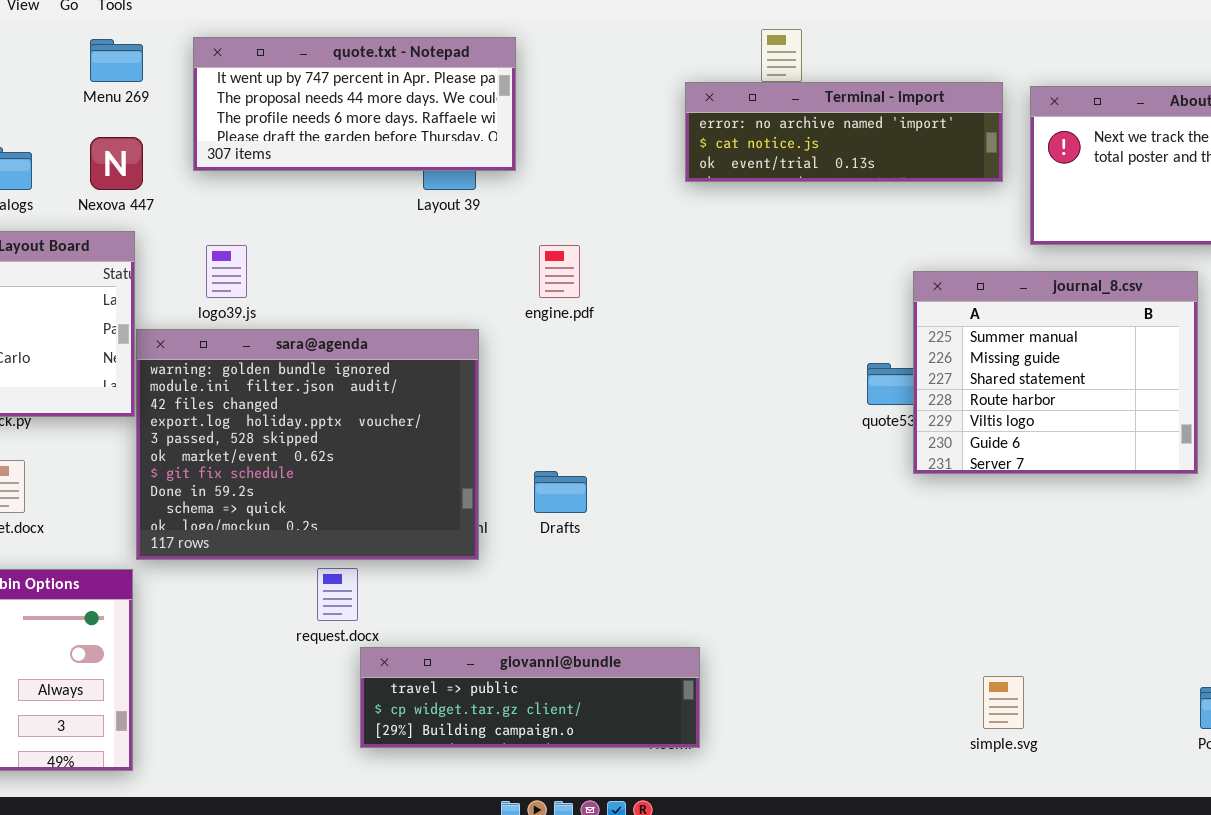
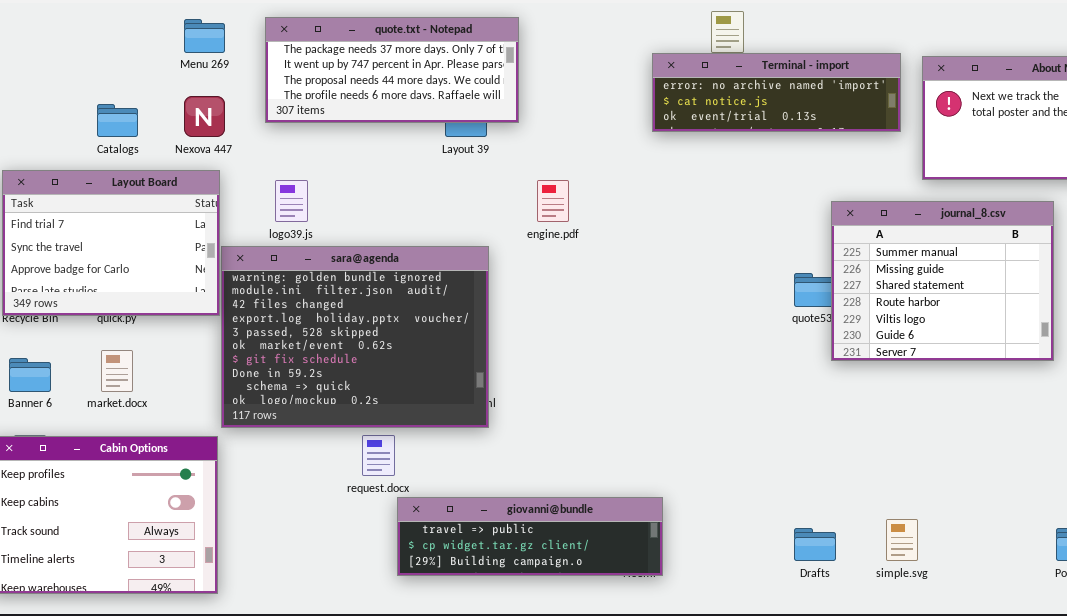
quote.txt - Notepad: [193,37,516,171] -> [265,17,519,123], scrolled up 1 row
Drafts: [534,471,587,513] -> [794,528,836,561], moved

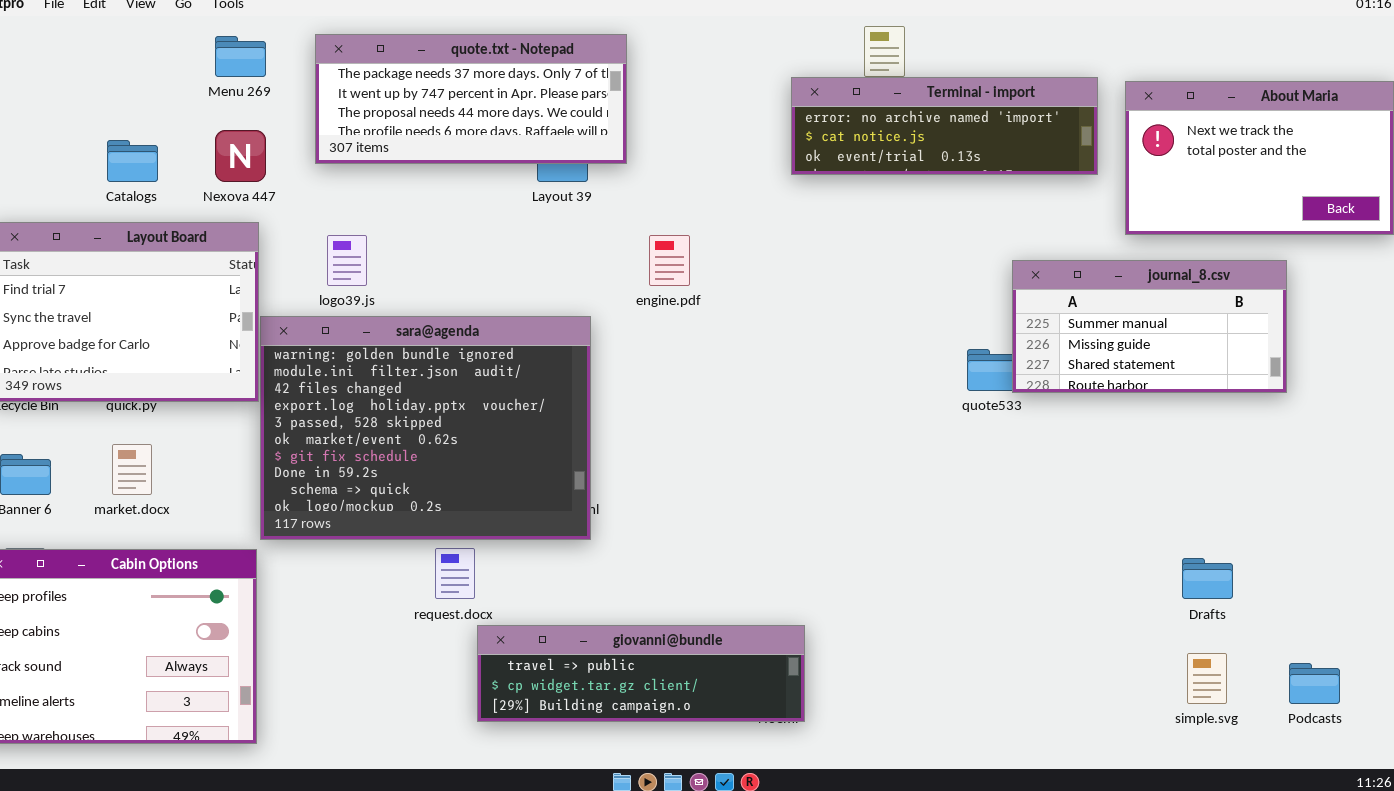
journal_8.csv: [831,201,1054,361] -> [1012,260,1287,393], resized
simple.svg: [886,519,918,561] -> [1187,653,1227,704], moved
Drafts: [794,528,836,561] -> [1182,558,1233,599], moved

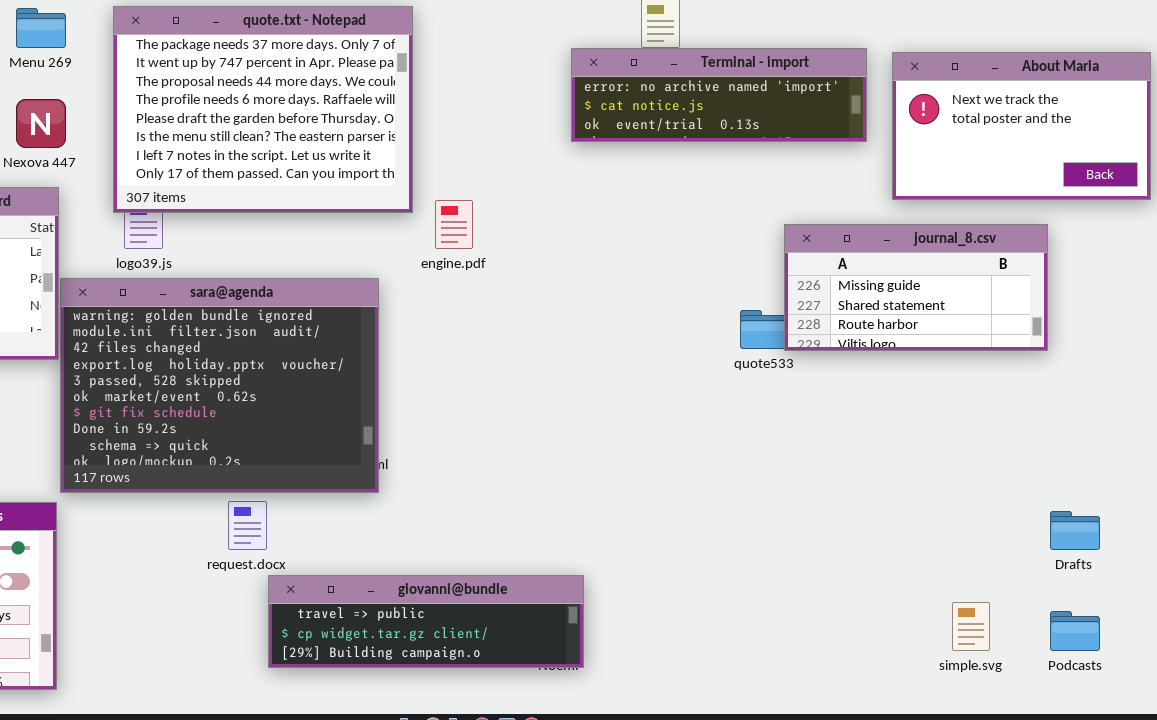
quote.txt - Notepad: [315,34,627,164] -> [113,6,413,213], resized
journal_8.csv: [1012,260,1287,393] -> [784,224,1048,351], scrolled down 1 row
Drafts: [1182,558,1233,599] -> [1050,511,1100,550], moved

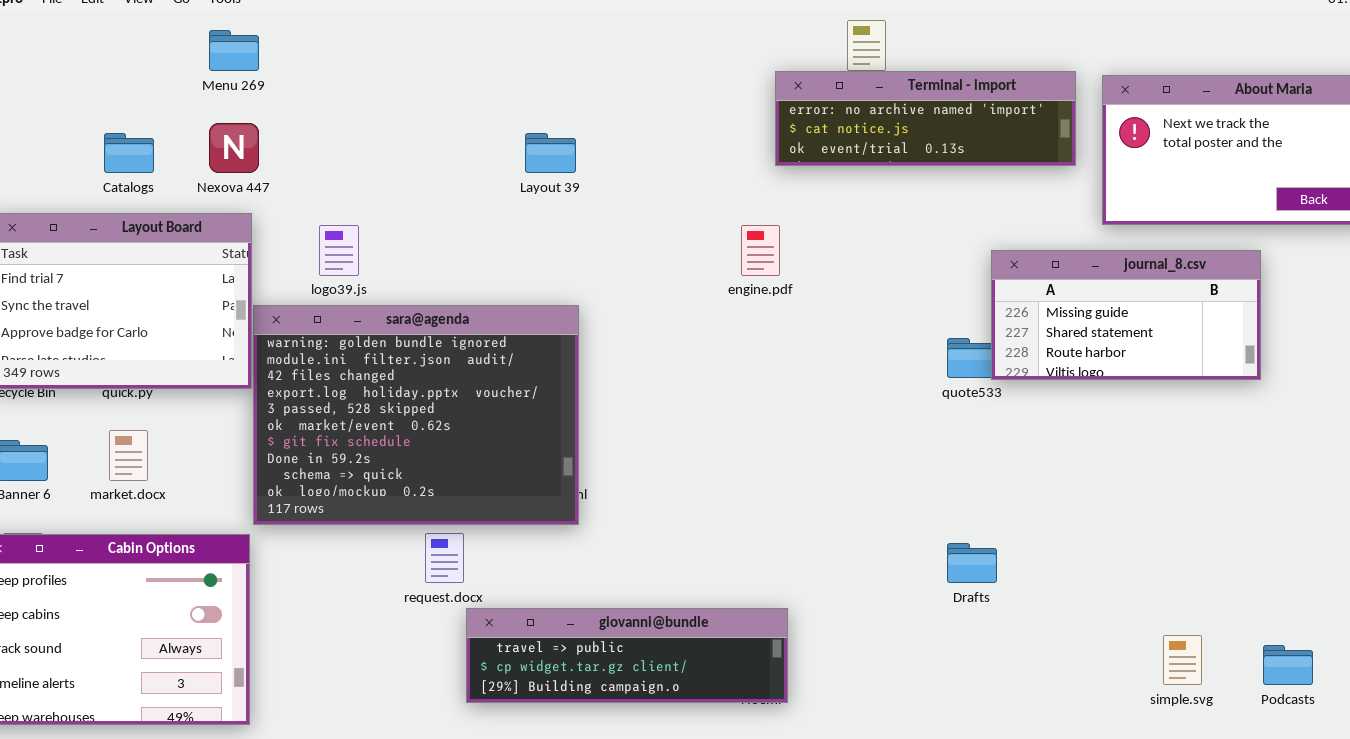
quote.txt - Notepad: [113,6,413,213] -> none, closed
engine.pdf: [435,200,473,249] -> [741,225,780,276], moved
Drafts: [1050,511,1100,550] -> [947,543,997,583], moved

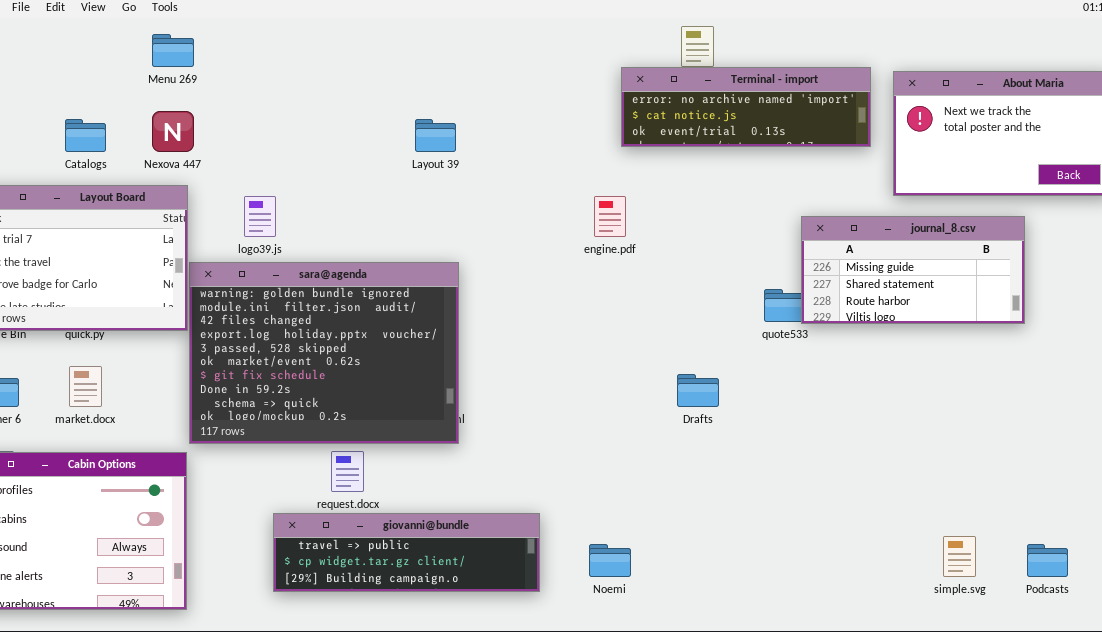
Drafts: [947,543,997,583] -> [677,374,719,407], moved
giovanni@bundle: [466,608,788,703] -> [273,513,540,592], moved

